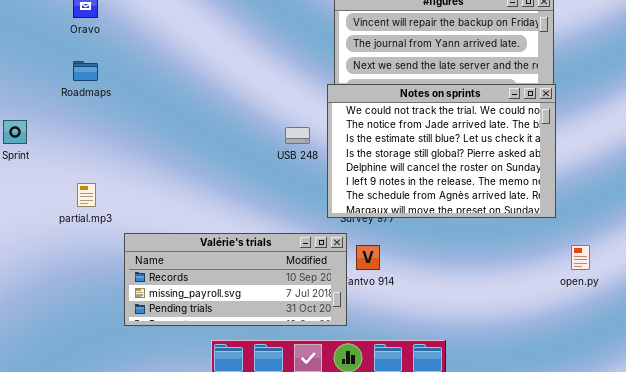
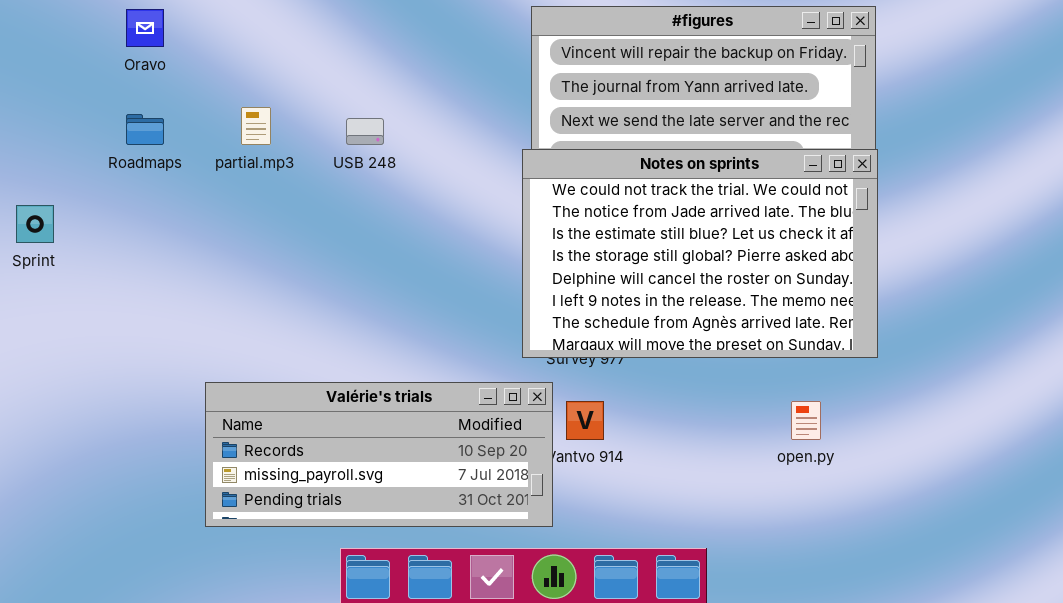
USB 248: [285,127,310,144] -> [346,118,384,145], moved
partial.mp3: [77,183,96,207] -> [241,107,271,145], moved
open.py: [571,245,590,270] -> [791,401,821,440], moved

